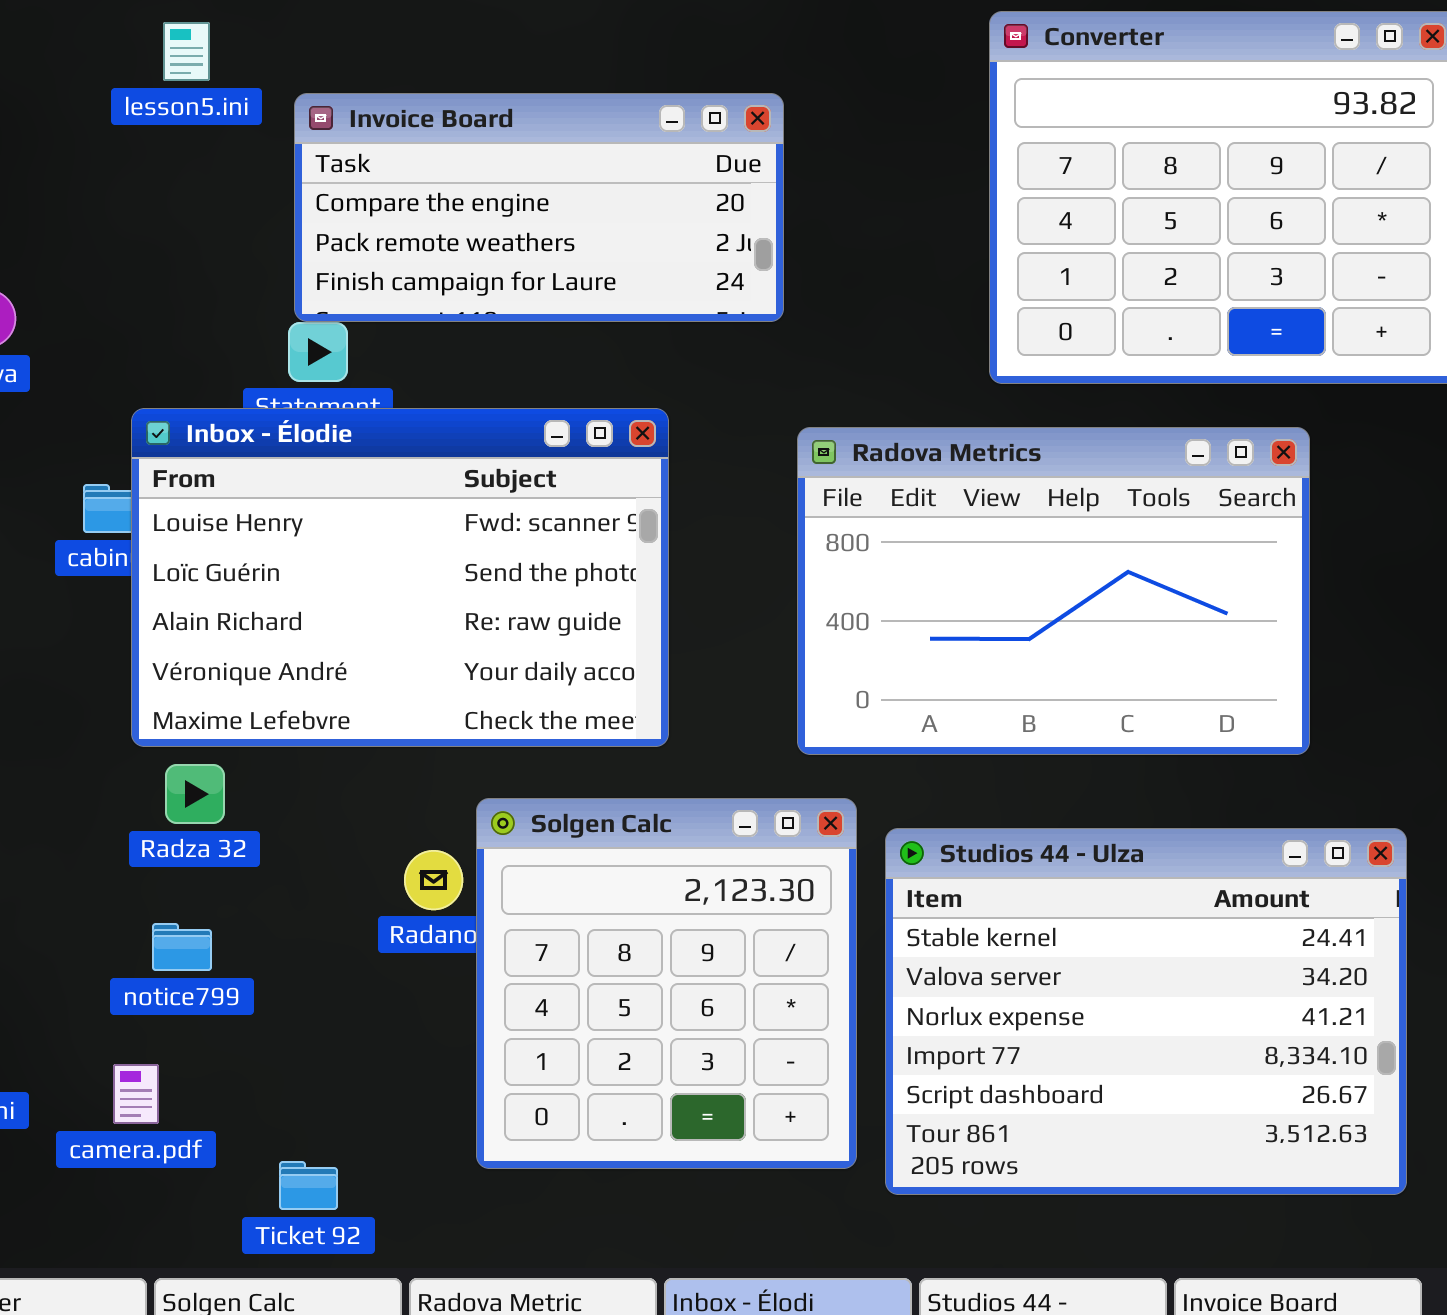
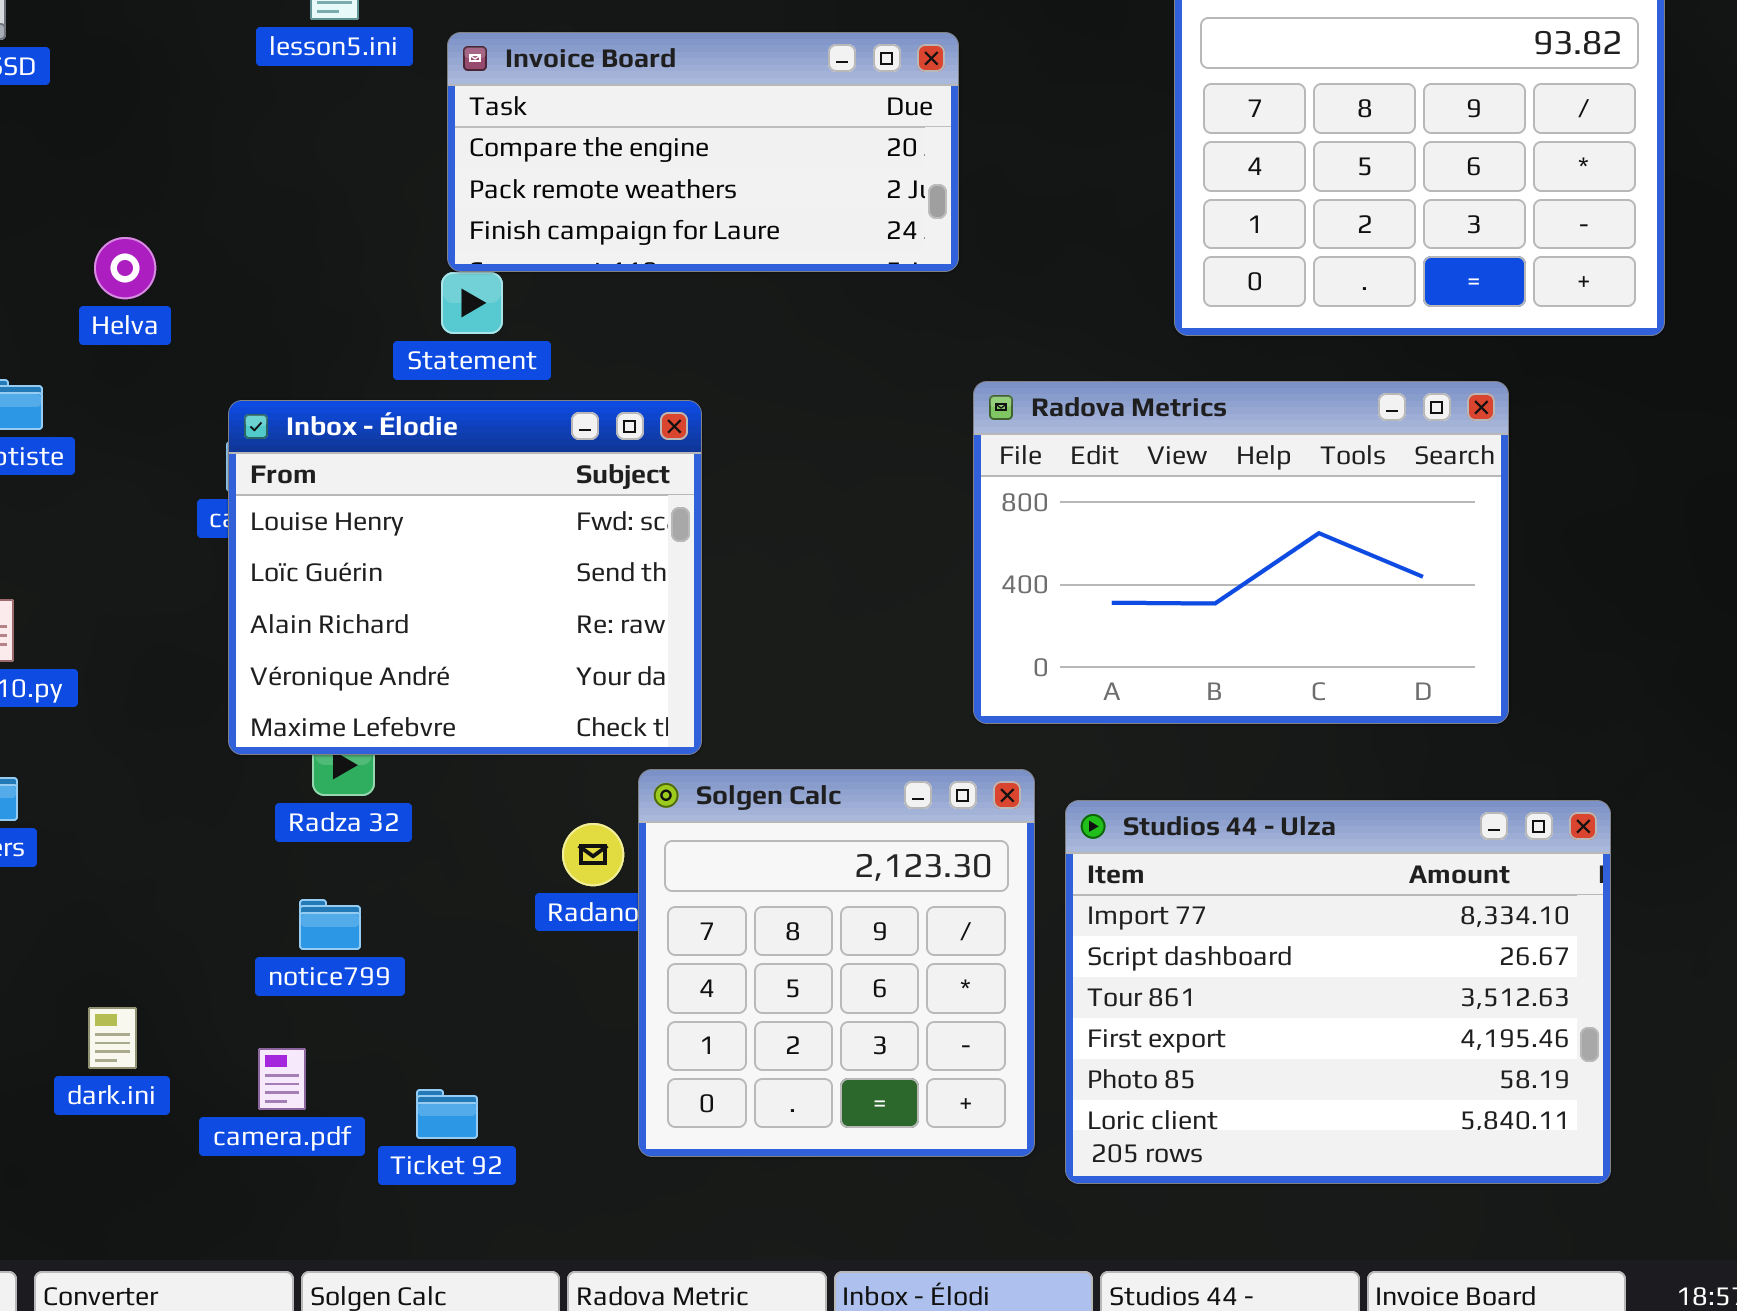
Inbox - Élodie: [131,408,669,747] -> [228,400,702,755], moved, resized
Studios 44 - Ulza: [885,828,1407,1195] -> [1065,800,1611,1184], scrolled down 3 rows
Ticket 92: [279,1161,338,1210] -> [416,1089,478,1139], moved

